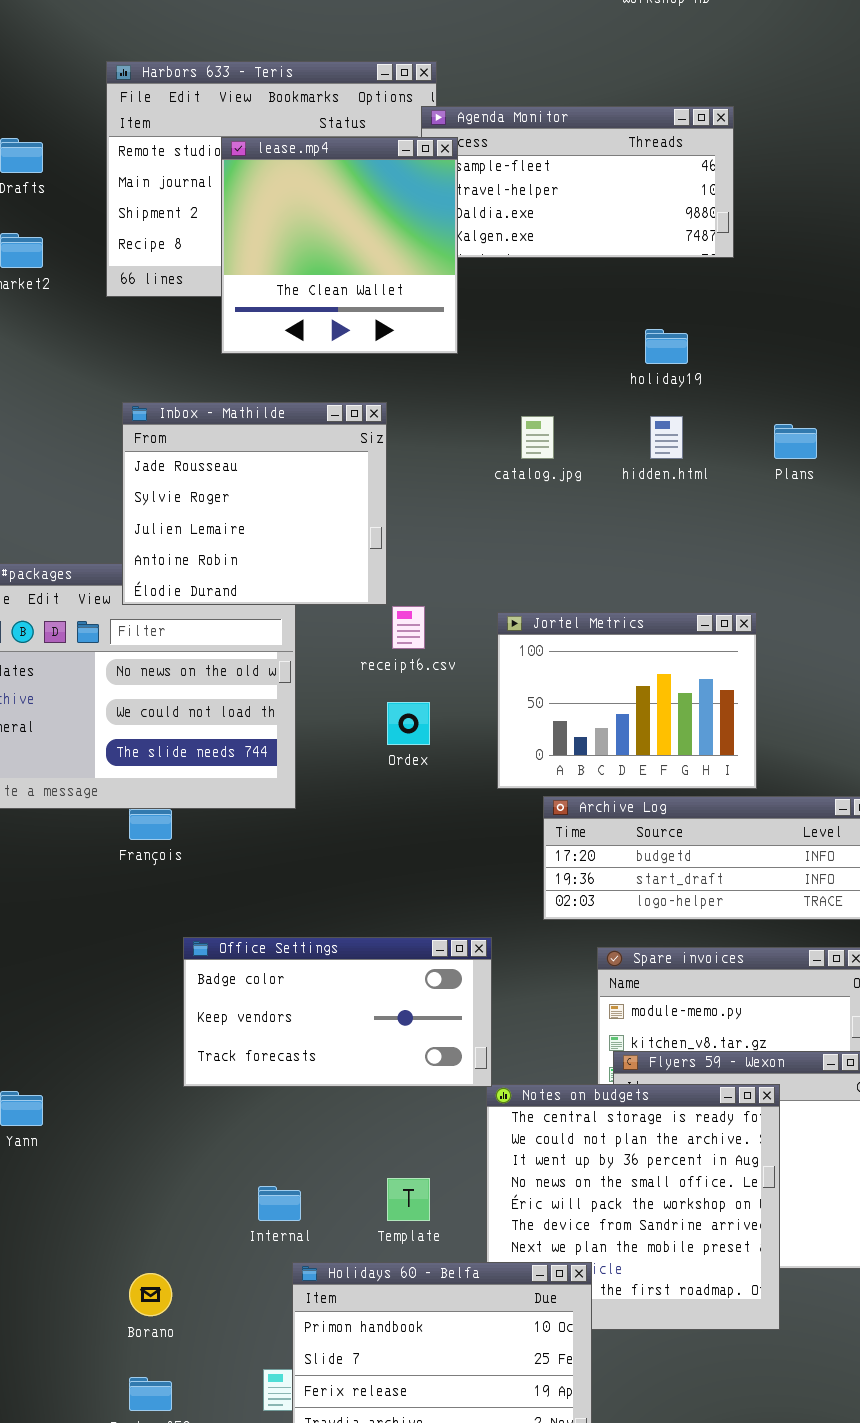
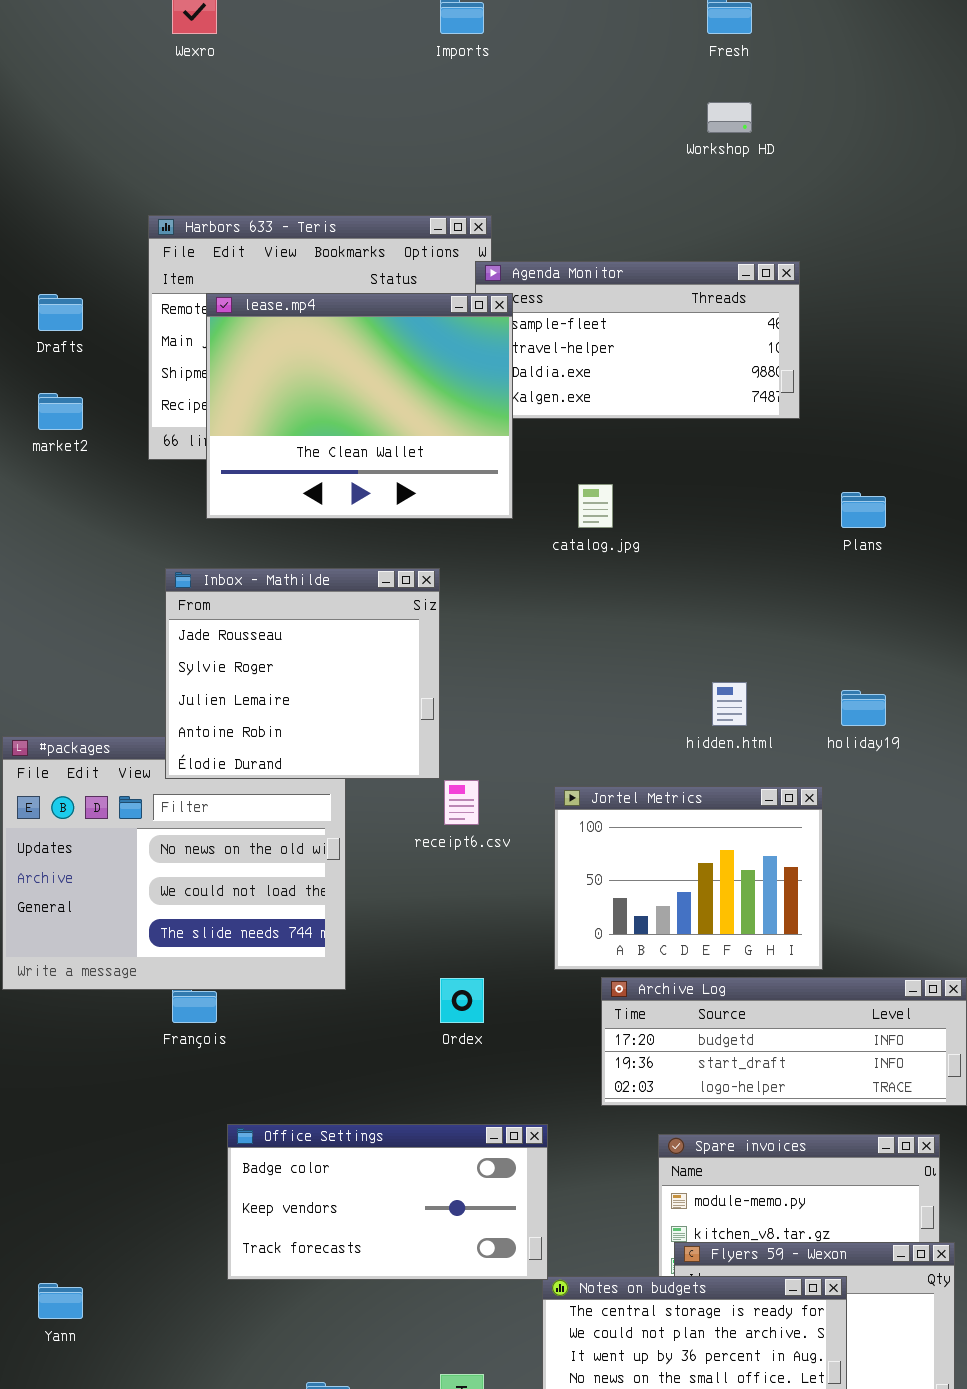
lease.mp4: [221,137,458,354] -> [206,293,513,519], resized
holiday19: [645,329,688,364] -> [841,690,886,726], moved
catalog.jpg: [521,416,554,459] -> [578,484,613,528], moved
hidden.html: [650,416,683,459] -> [712,682,747,726], moved
Plans: [774,424,817,459] -> [841,492,886,528], moved
Ordex: [387,702,430,745] -> [440,978,484,1023], moved

